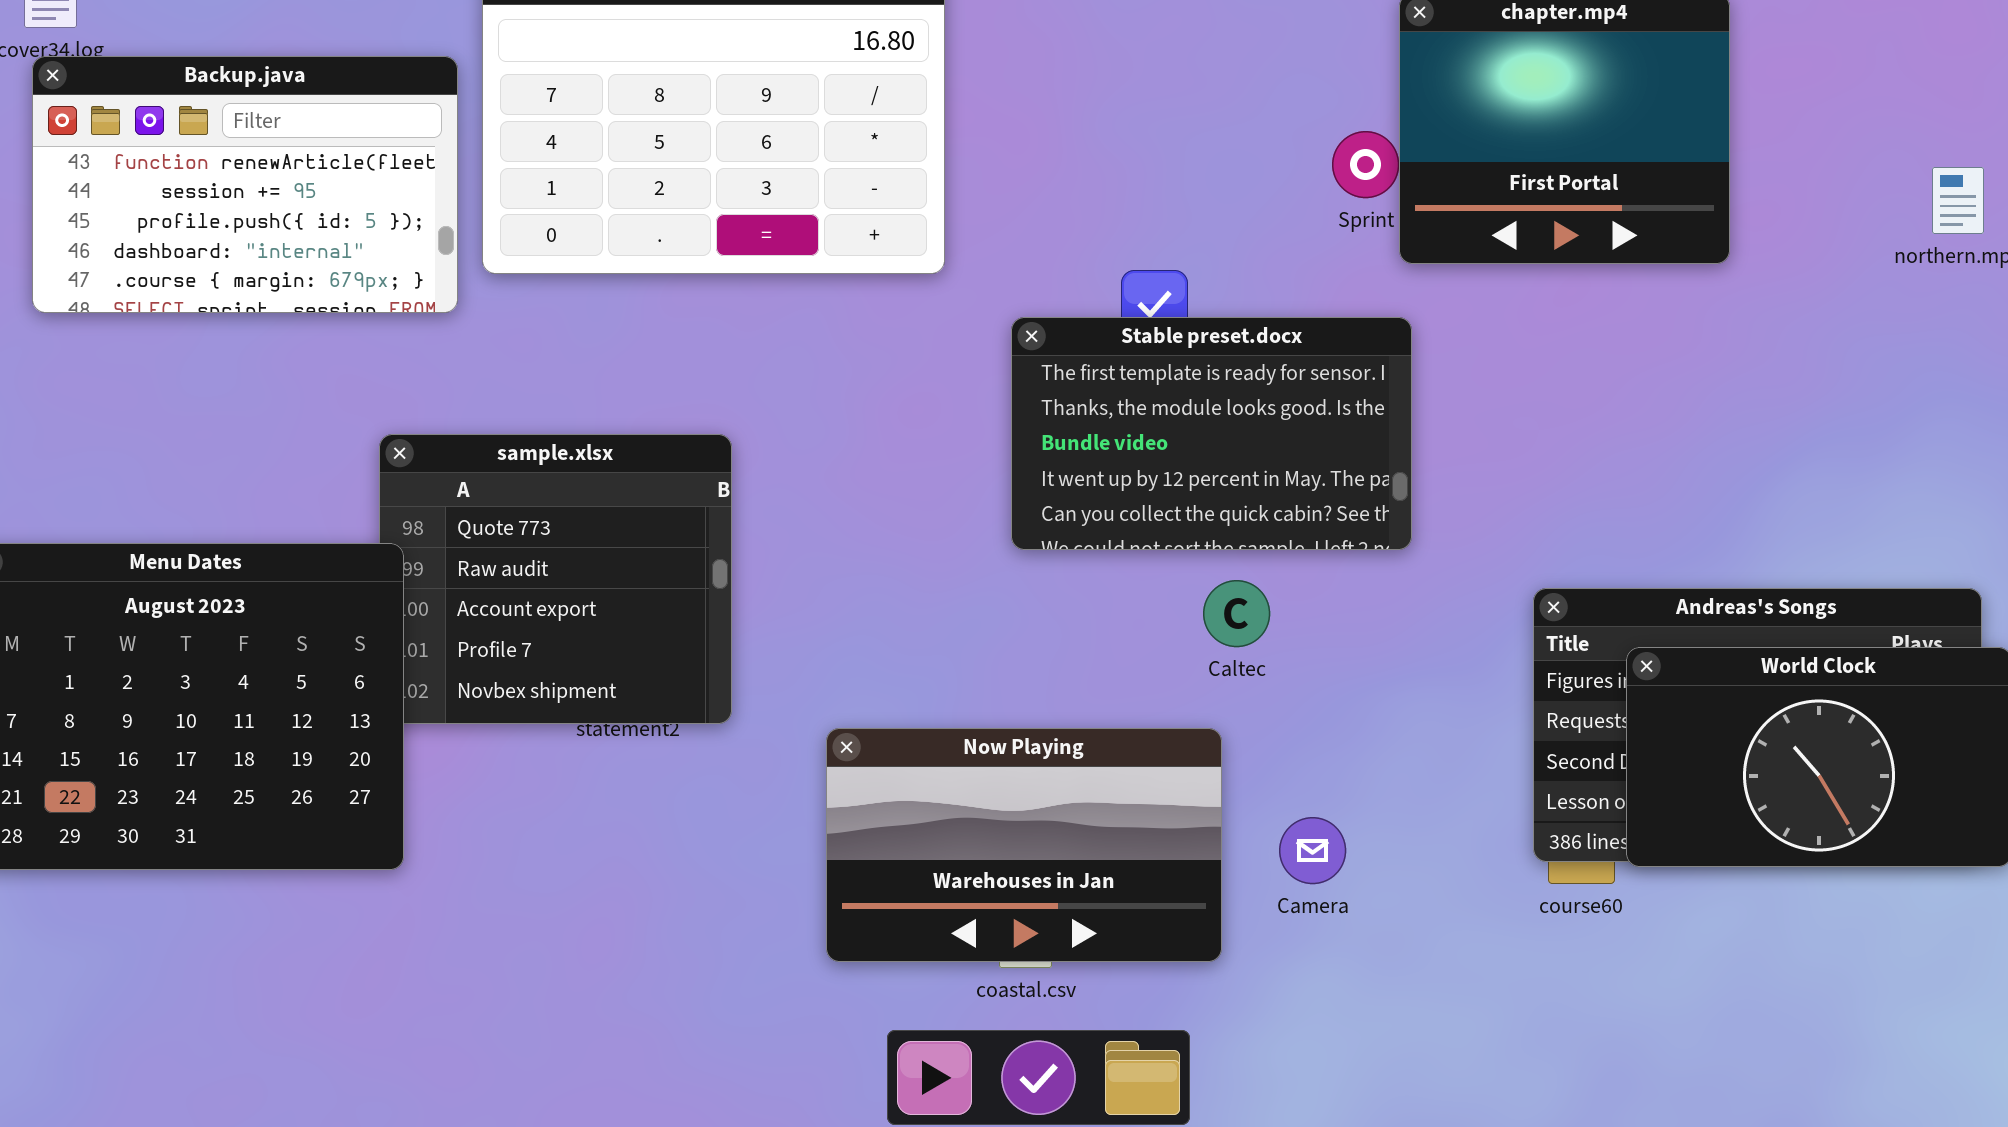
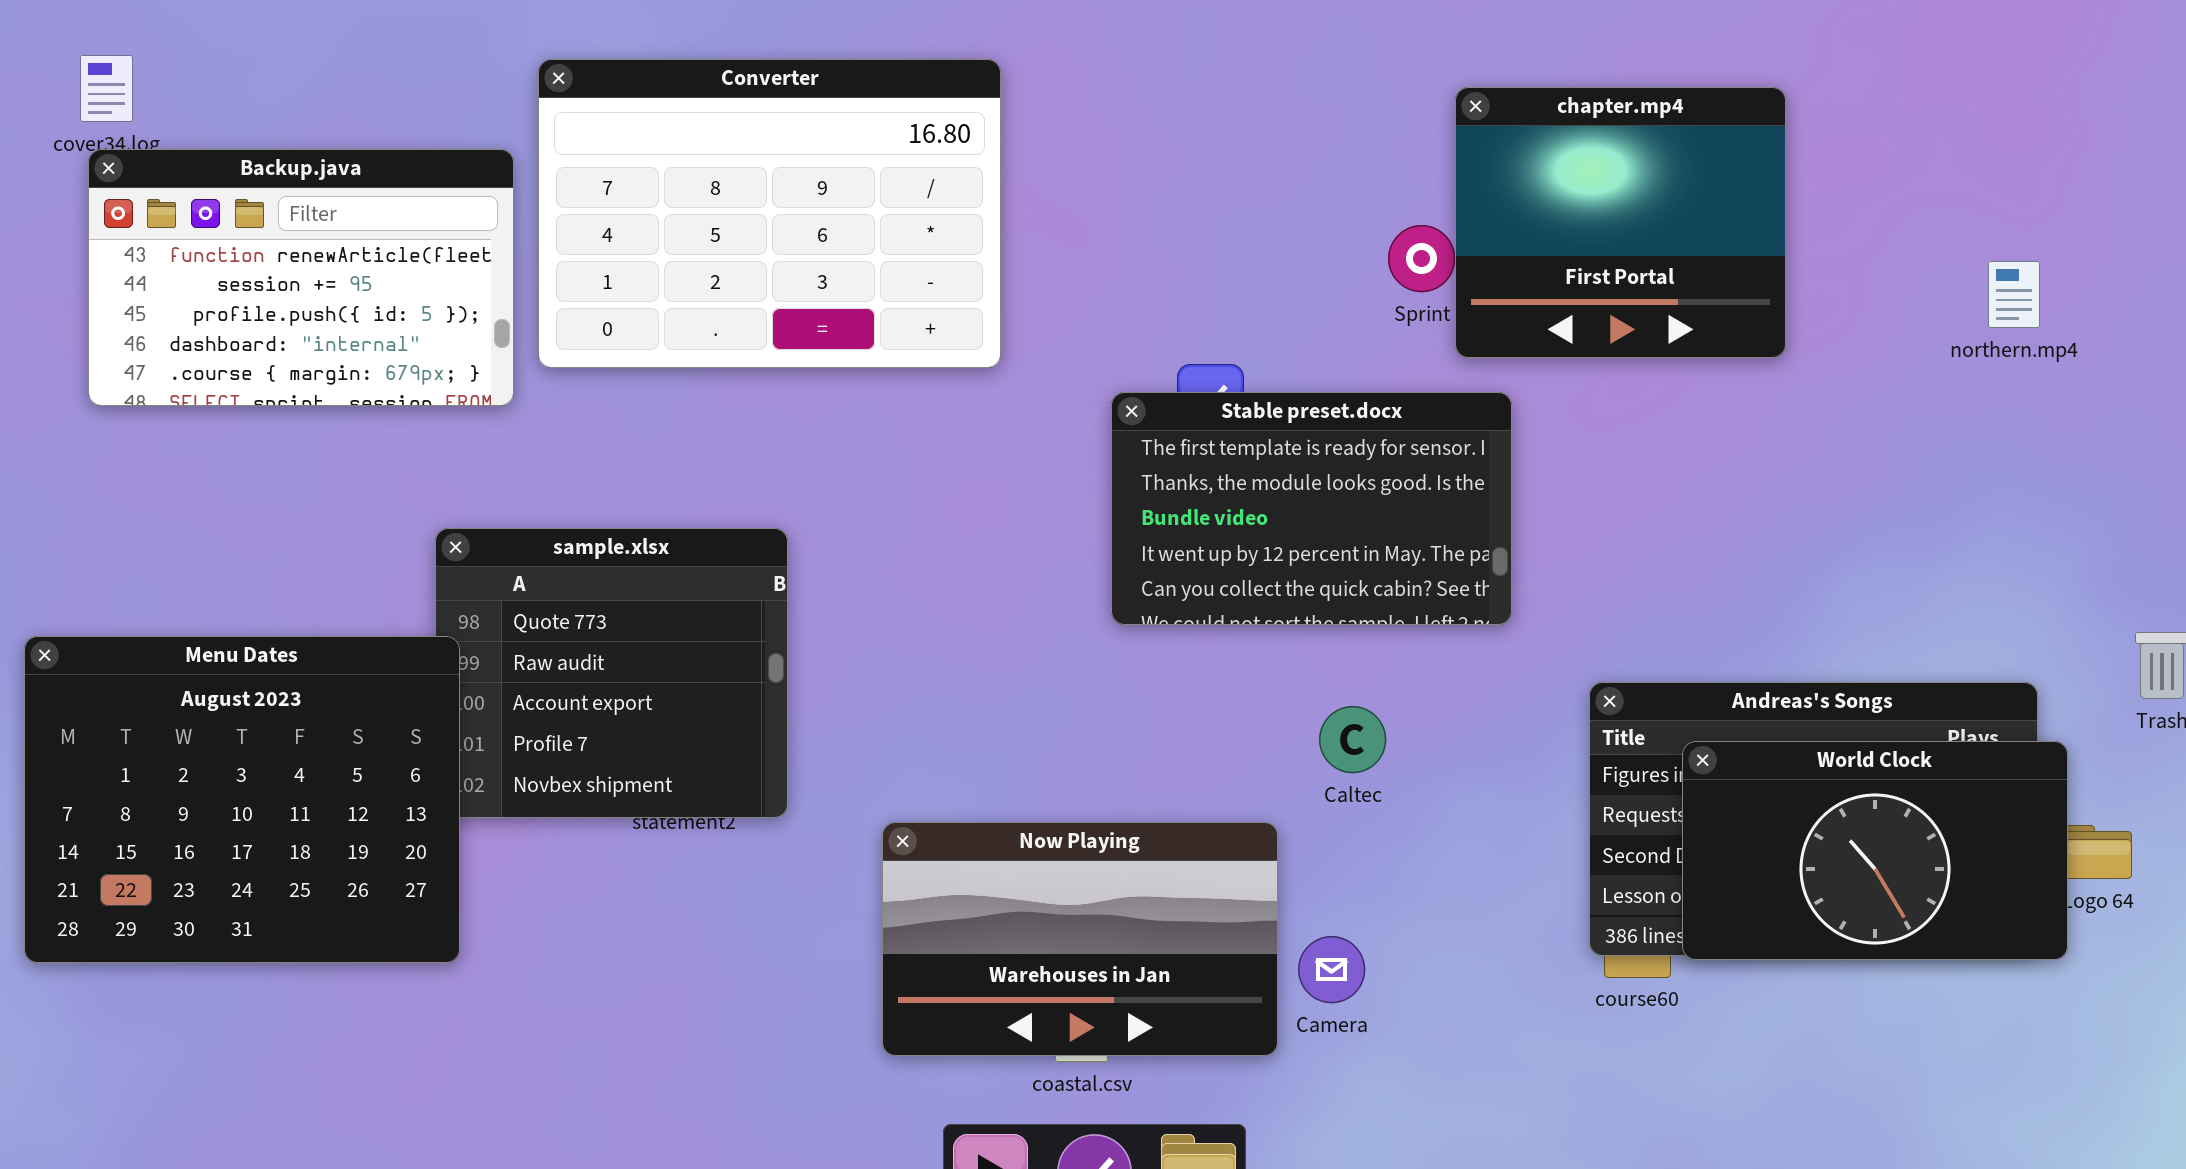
Stable preset.docx: [1011,317,1412,550] -> [1111,392,1512,625], moved
Caltec: [1203,580,1270,647] -> [1319,706,1386,773], moved
Camera: [1279,817,1346,884] -> [1298,936,1365,1003], moved

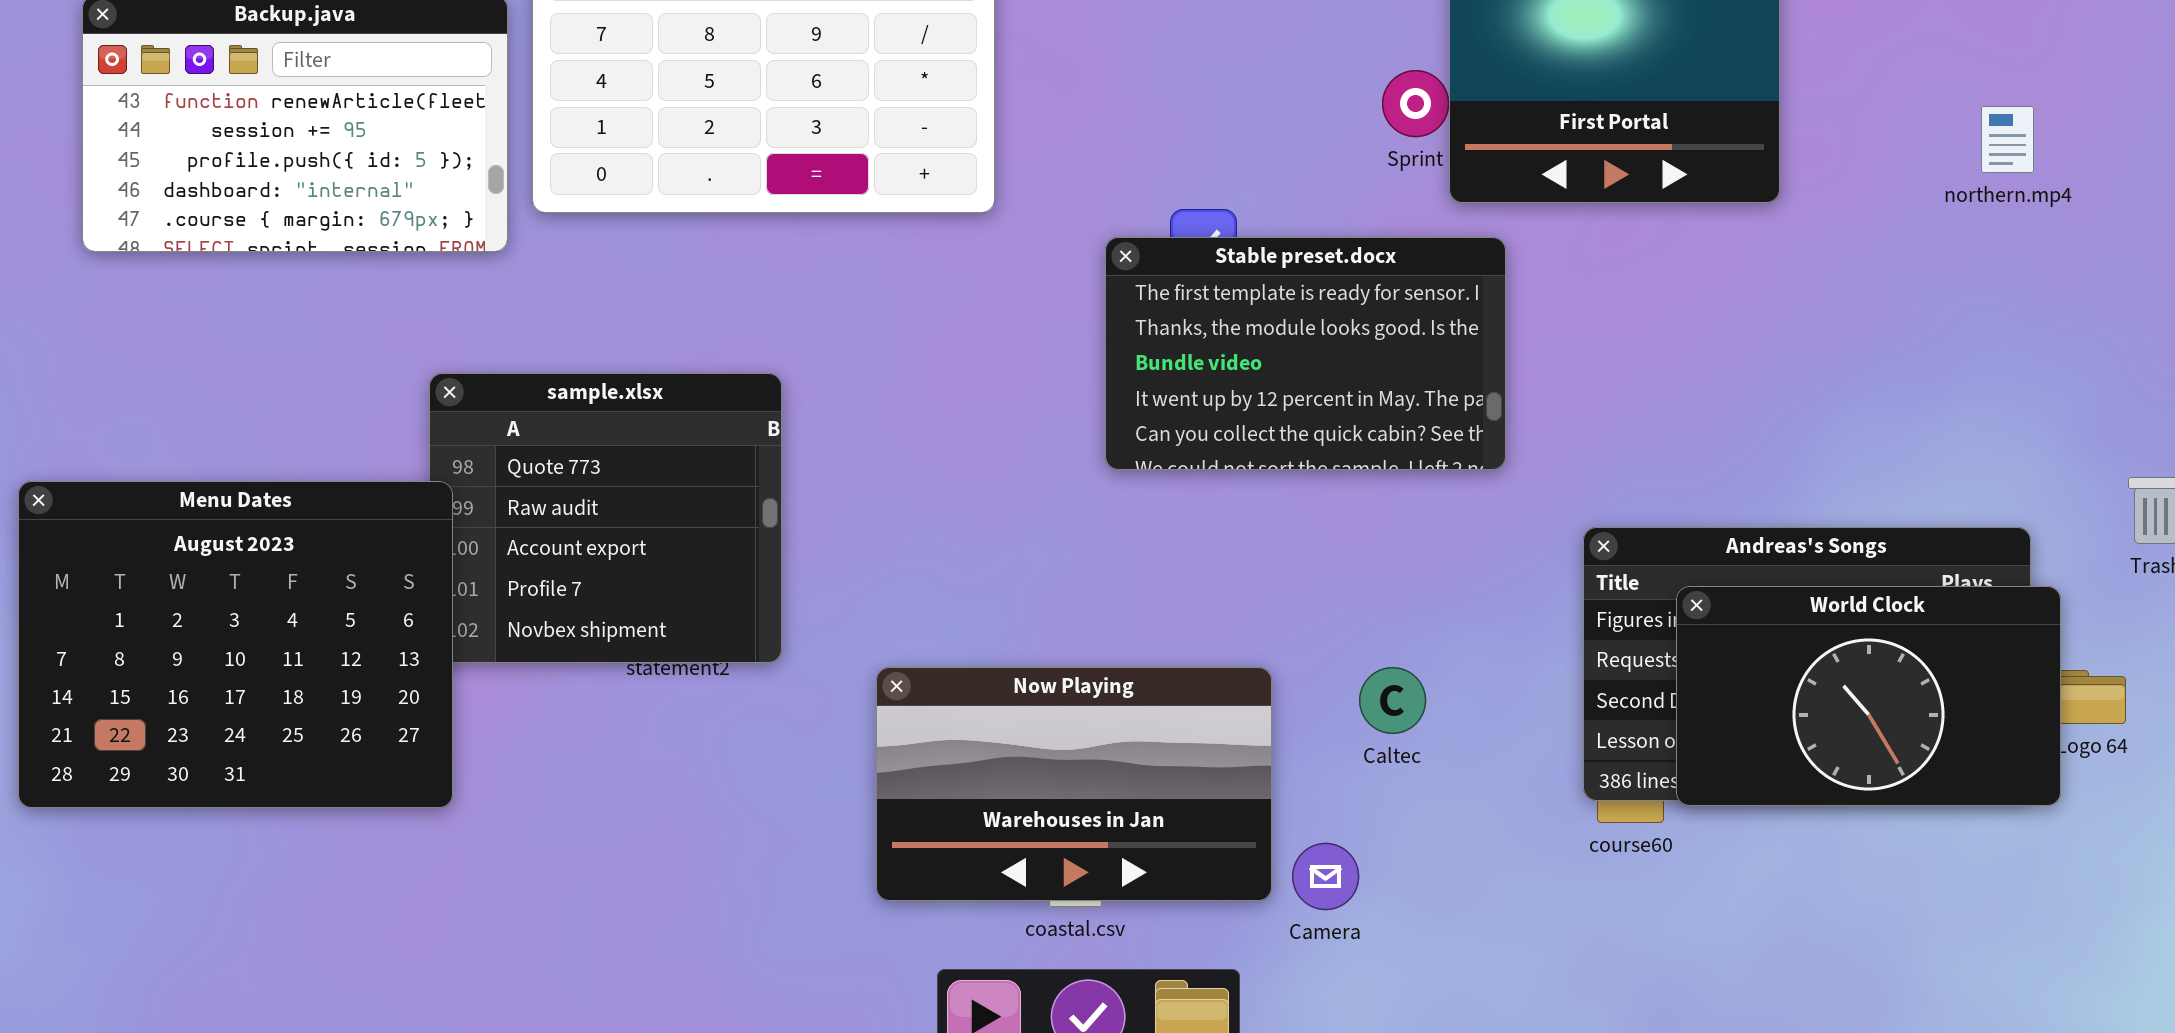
Caltec: [1319,706,1386,773] -> [1359,667,1426,734], moved
Camera: [1298,936,1365,1003] -> [1292,843,1359,910], moved

